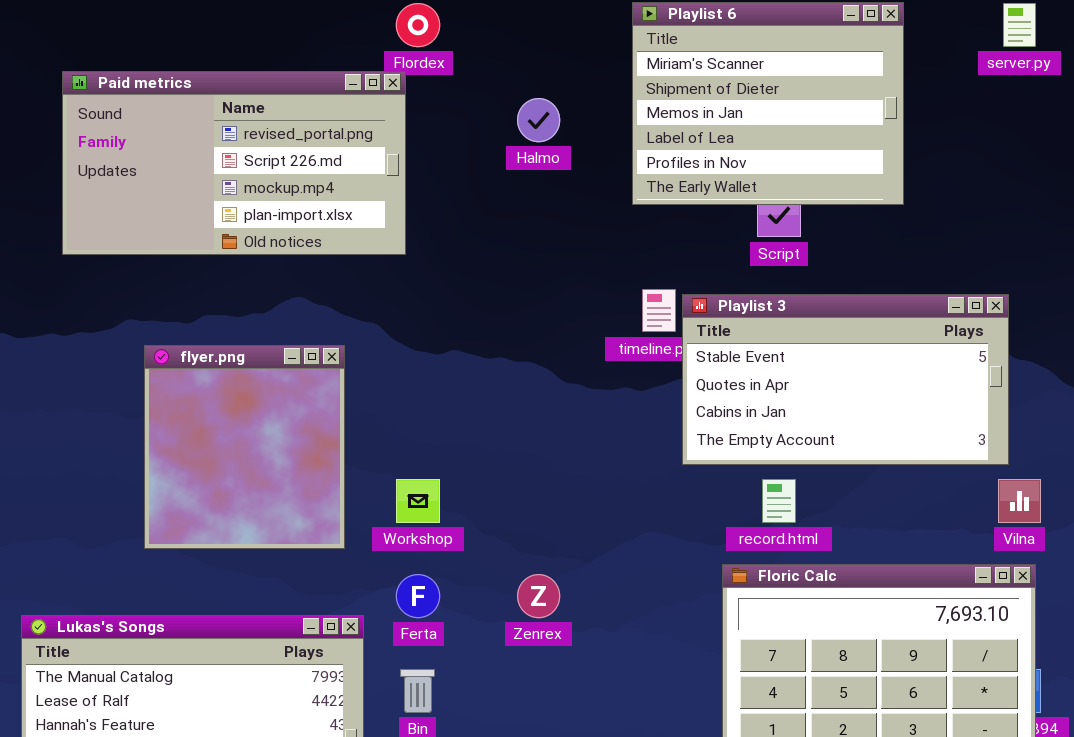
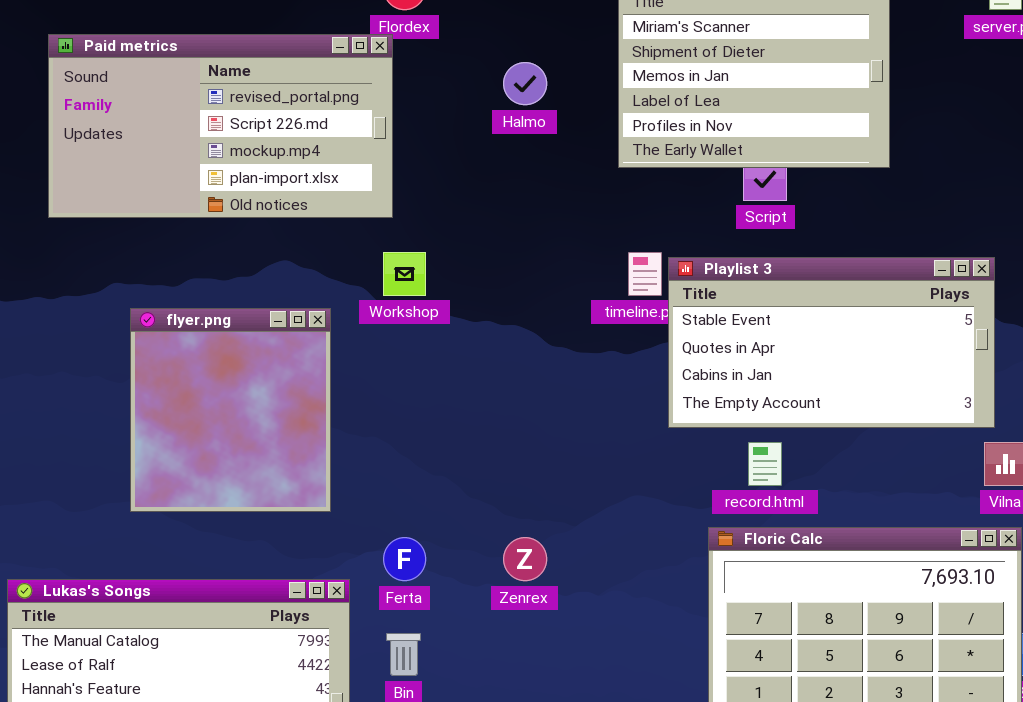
Workshop: [396,479,440,523] -> [383,252,426,296], moved

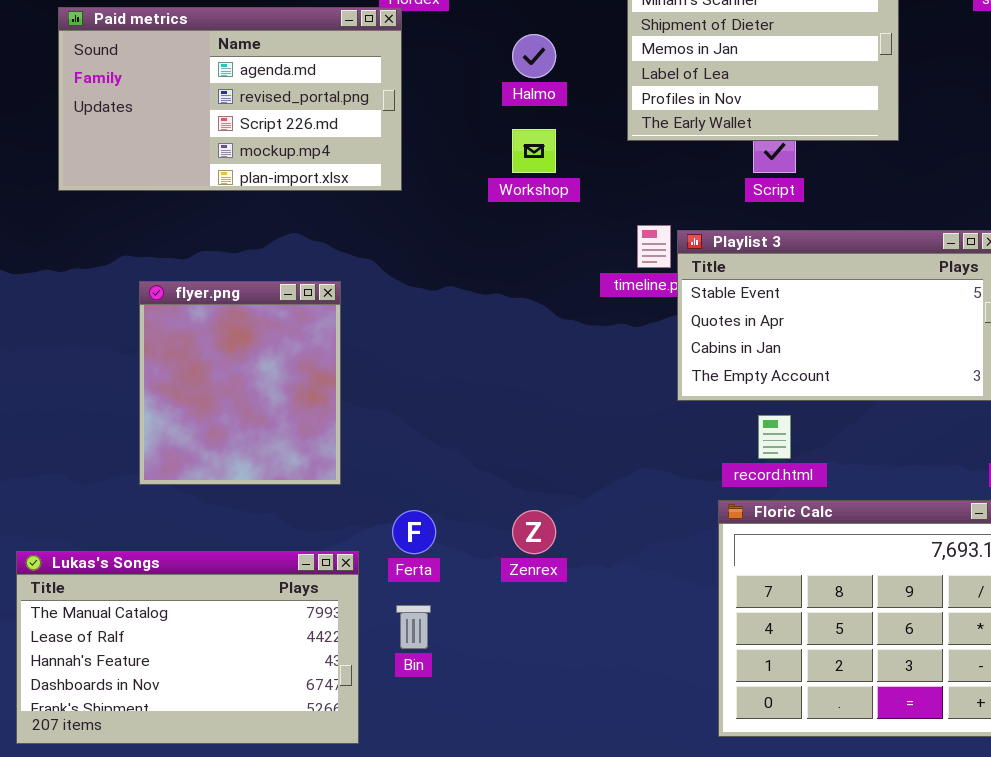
Paid metrics: [48,34,393,218] -> [58,7,402,191], scrolled up 1 row
Workshop: [383,252,426,296] -> [512,129,556,173], moved

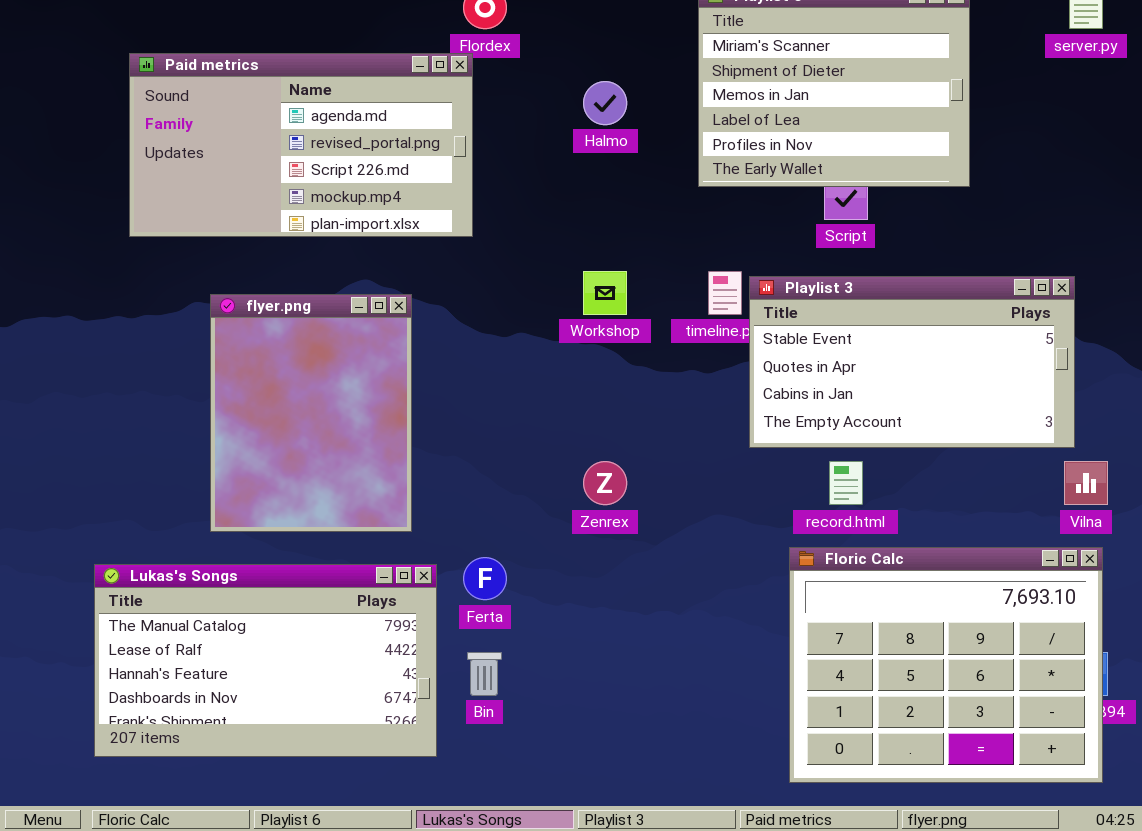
Workshop: [512,129,556,173] -> [583,271,627,315], moved
flyer.png: [139,281,341,485] -> [210,294,412,532], resized
Zenrex: [512,510,556,554] -> [583,461,627,505], moved
Lukas's Songs: [16,551,359,744] -> [94,564,437,757], moved

